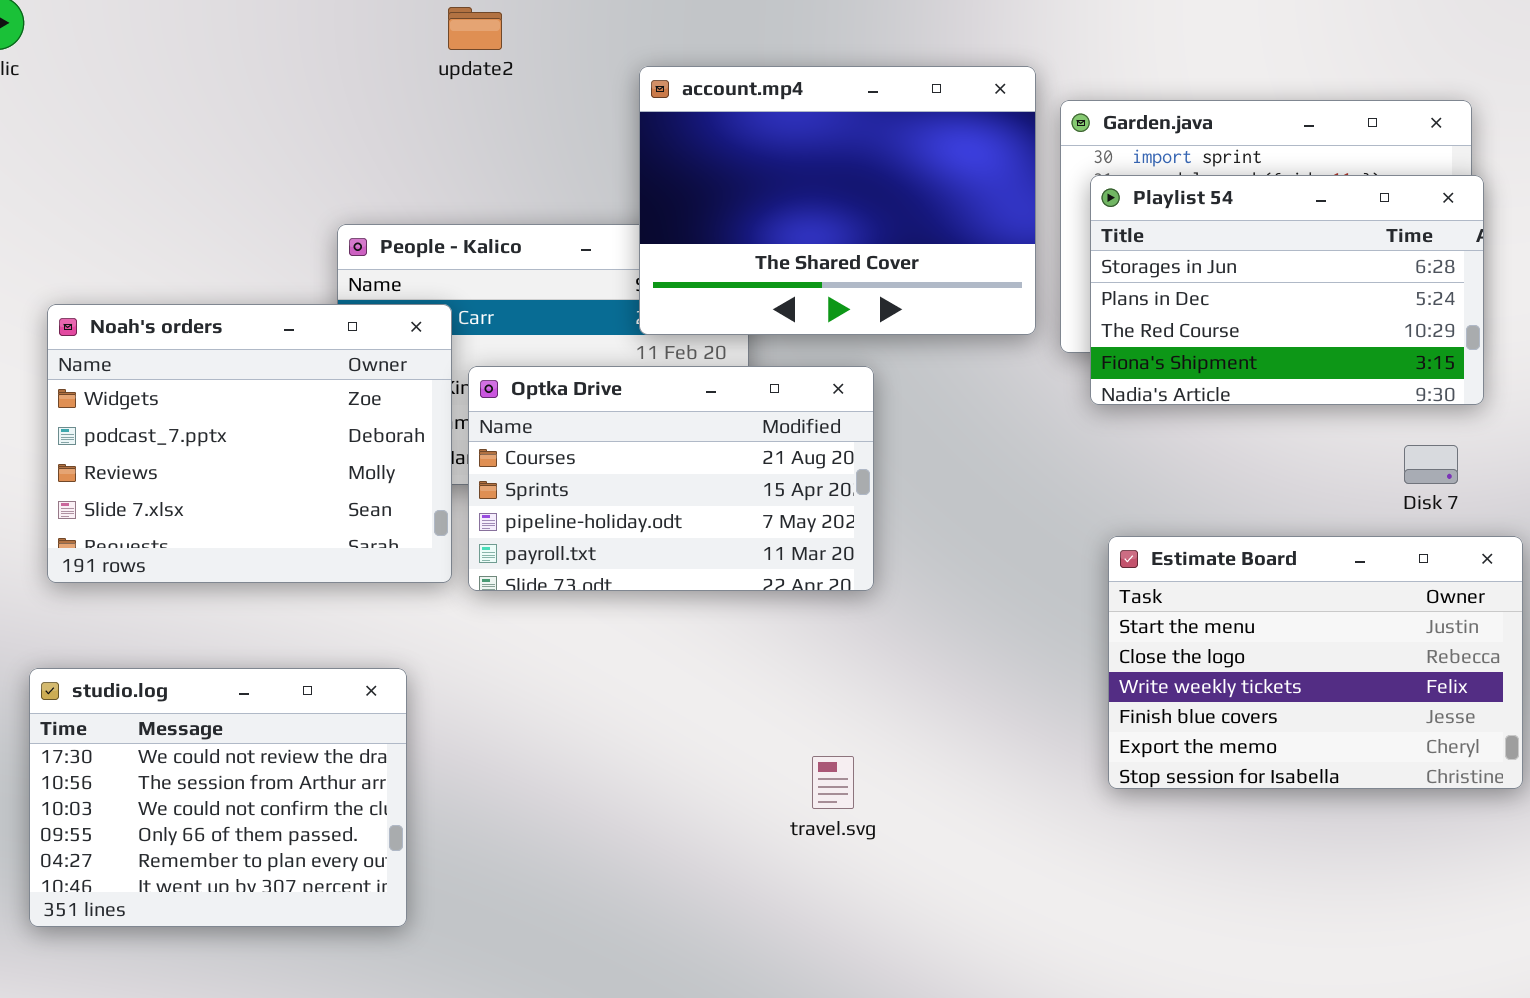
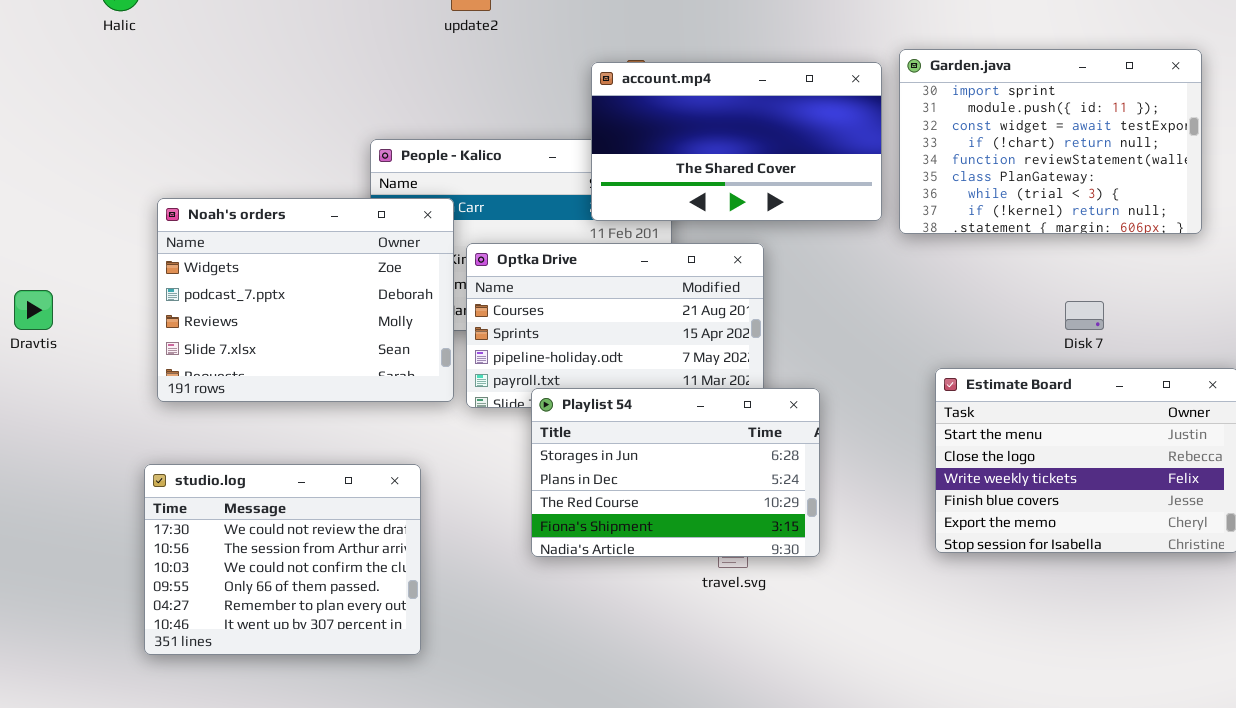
account.mp4: [639,66,1036,335] -> [591,62,882,221], resized
Playlist 54: [1090,175,1484,405] -> [531,388,820,557], moved
Disk 7: [1404,445,1458,484] -> [1065,301,1104,330], moved

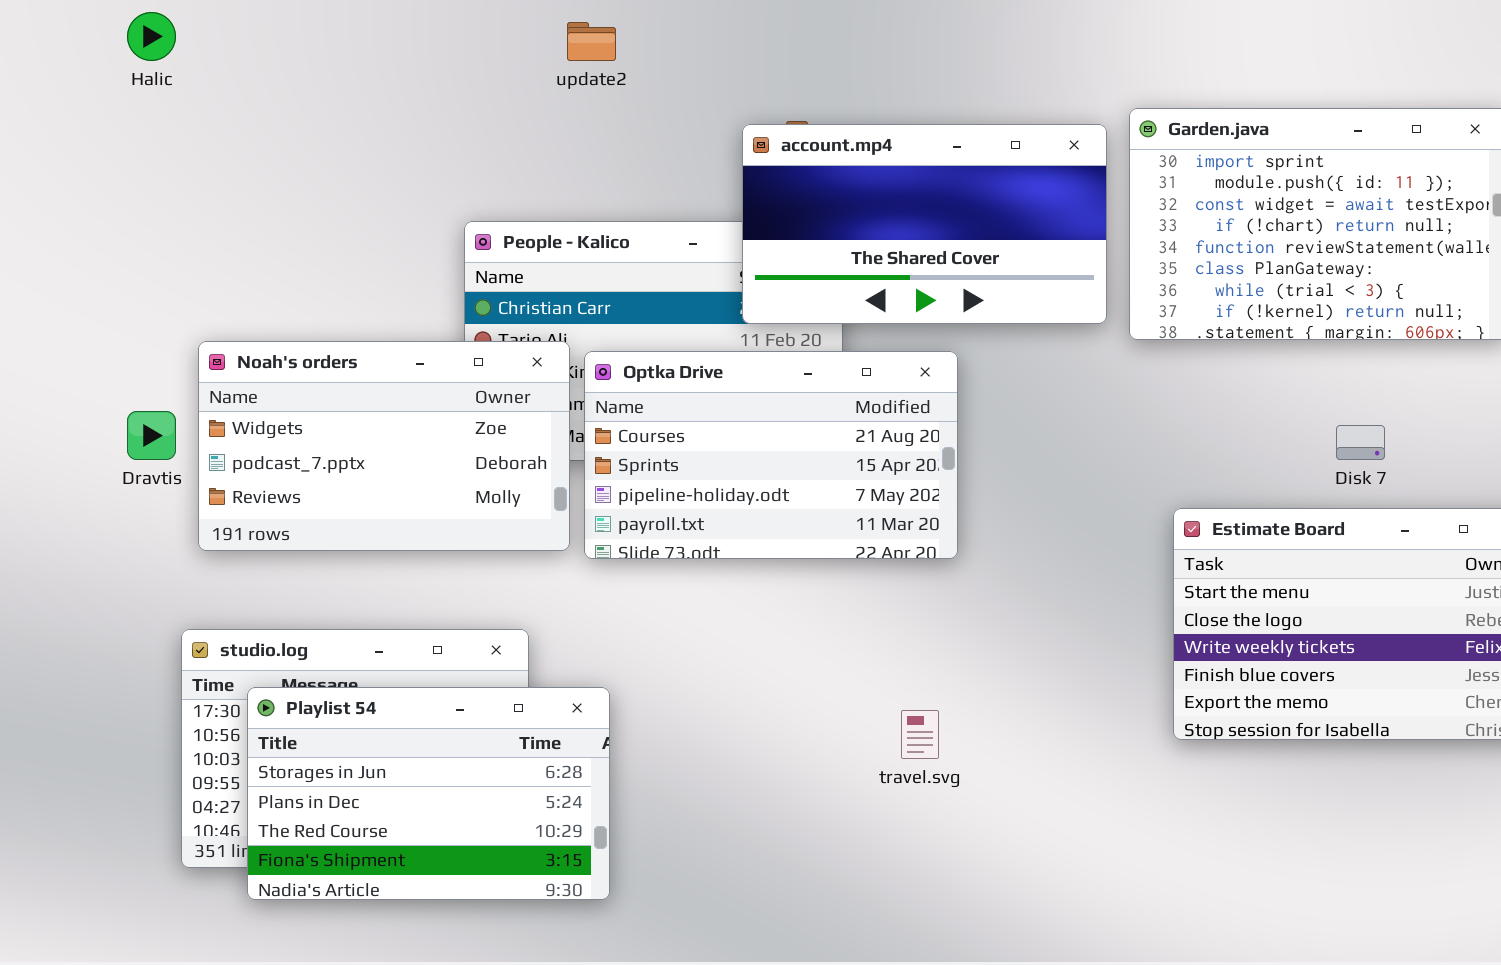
Noah's orders: [157,198,454,402] -> [198,341,570,551], resized
Dravtis: [14,290,53,330] -> [127,411,176,460], moved
Playlist 54: [531,388,820,557] -> [247,687,610,900], moved

